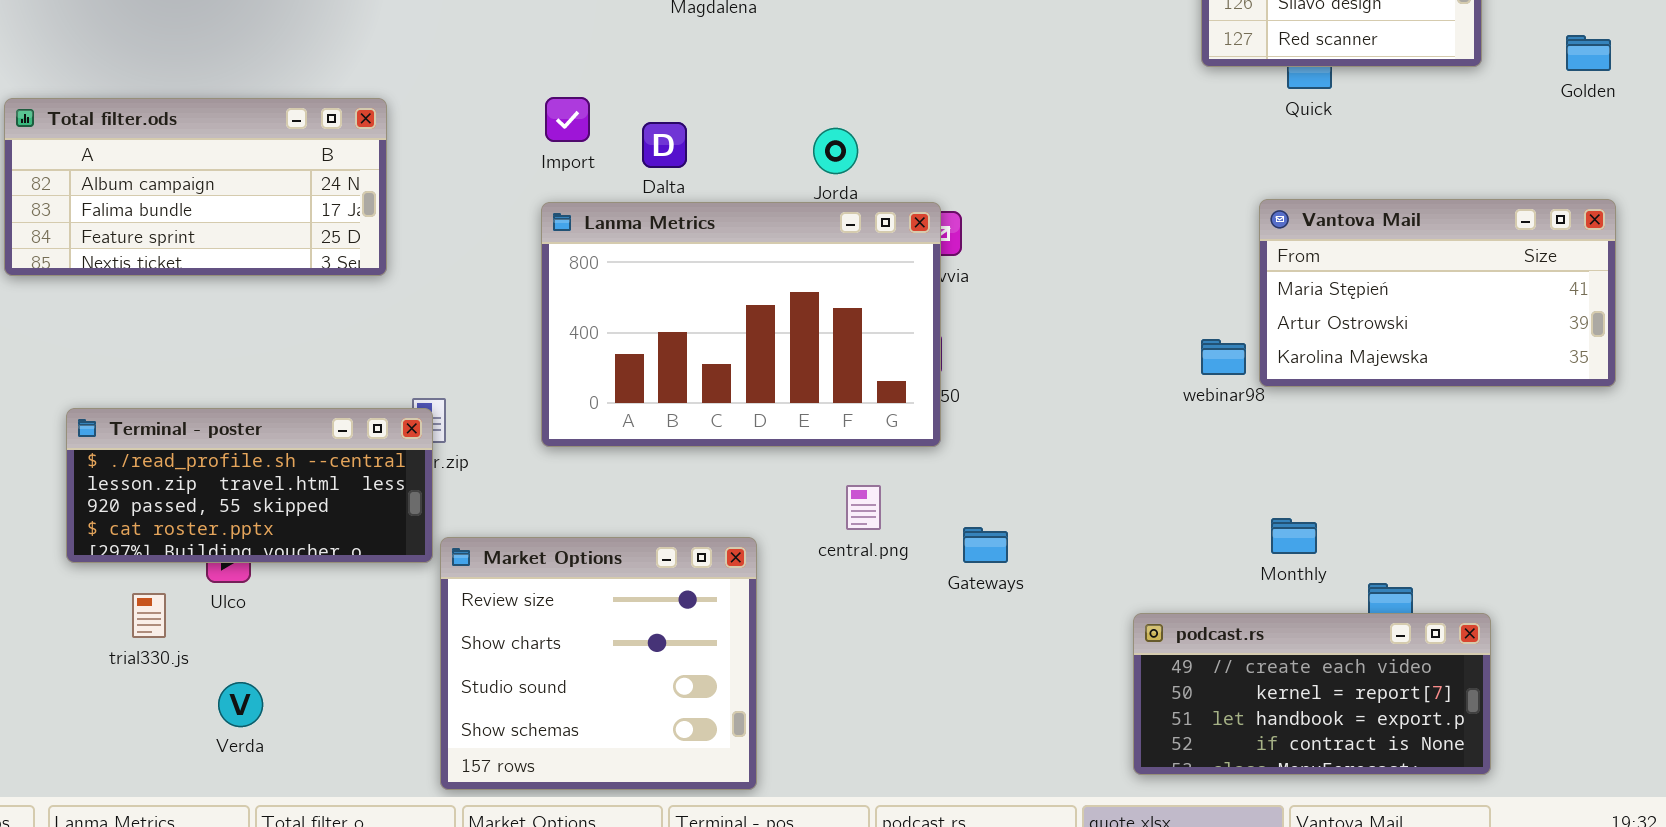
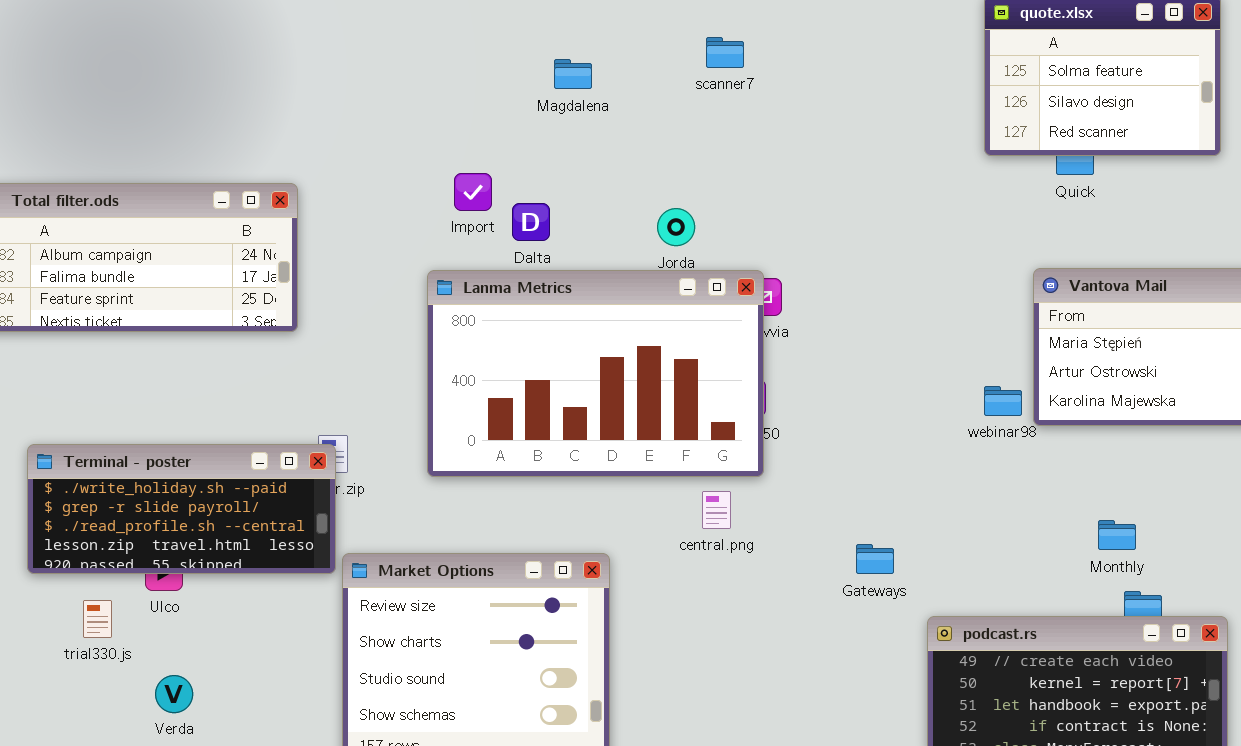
Import: [545,97,590,142] -> [454,173,492,211], moved
Terminal - poster: [66,408,433,563] -> [27,444,336,574], scrolled up 2 rows
central.png: [846,485,881,530] -> [702,491,731,529], moved
Monthly: [1271,518,1317,554] -> [1098,520,1136,550], moved
Gateways: [963,527,1008,563] -> [856,544,894,574], moved

